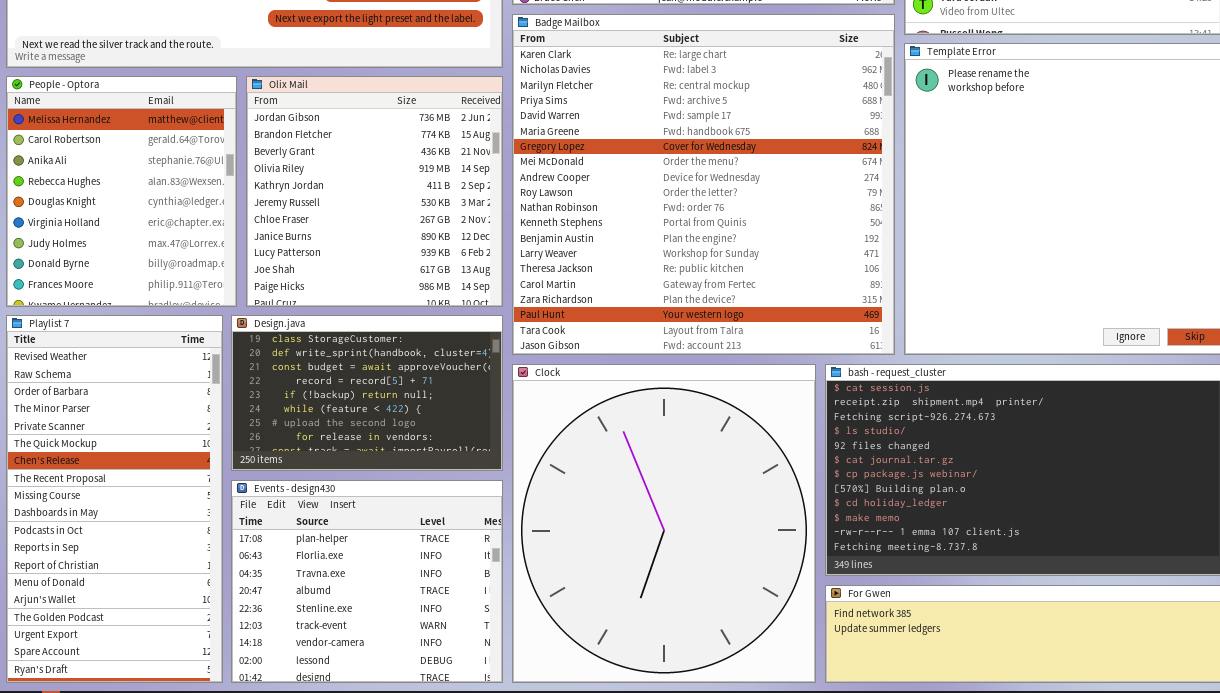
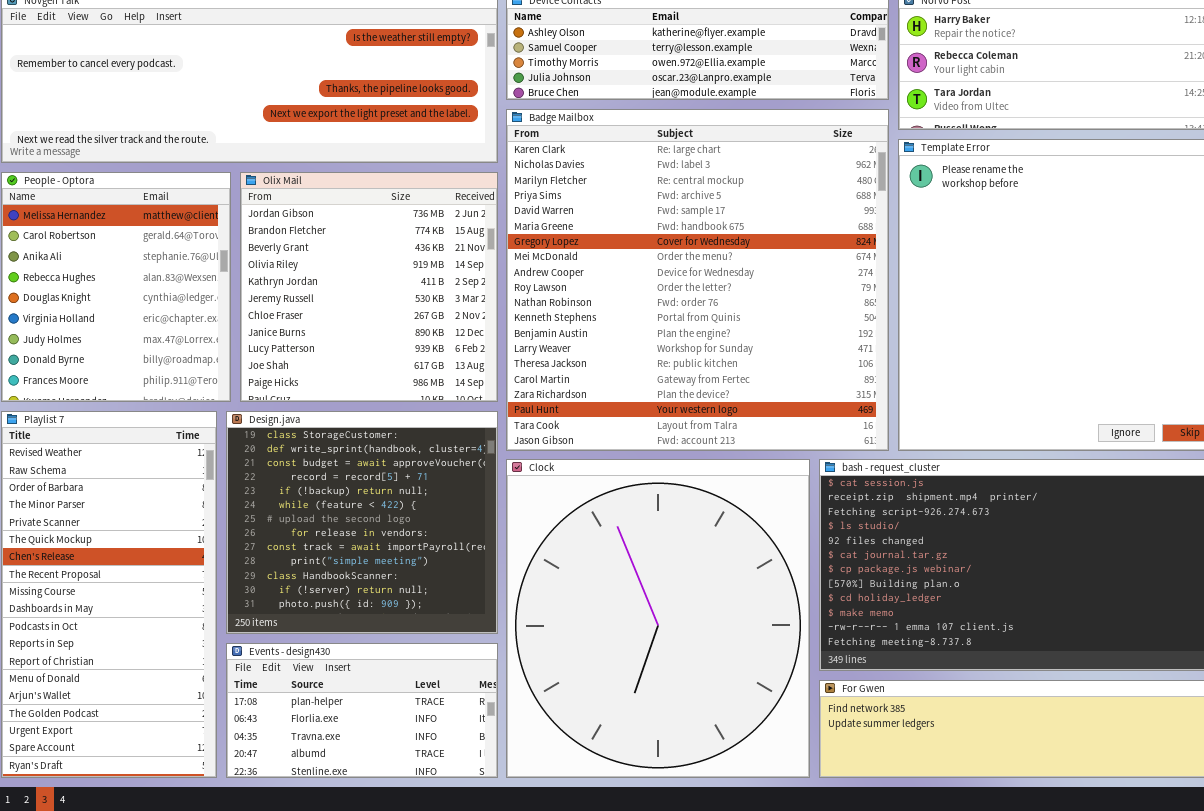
Design.java: [231,315,503,471] -> [226,411,498,634], resized
Events - design430: [231,480,503,683] -> [226,643,498,778], resized

